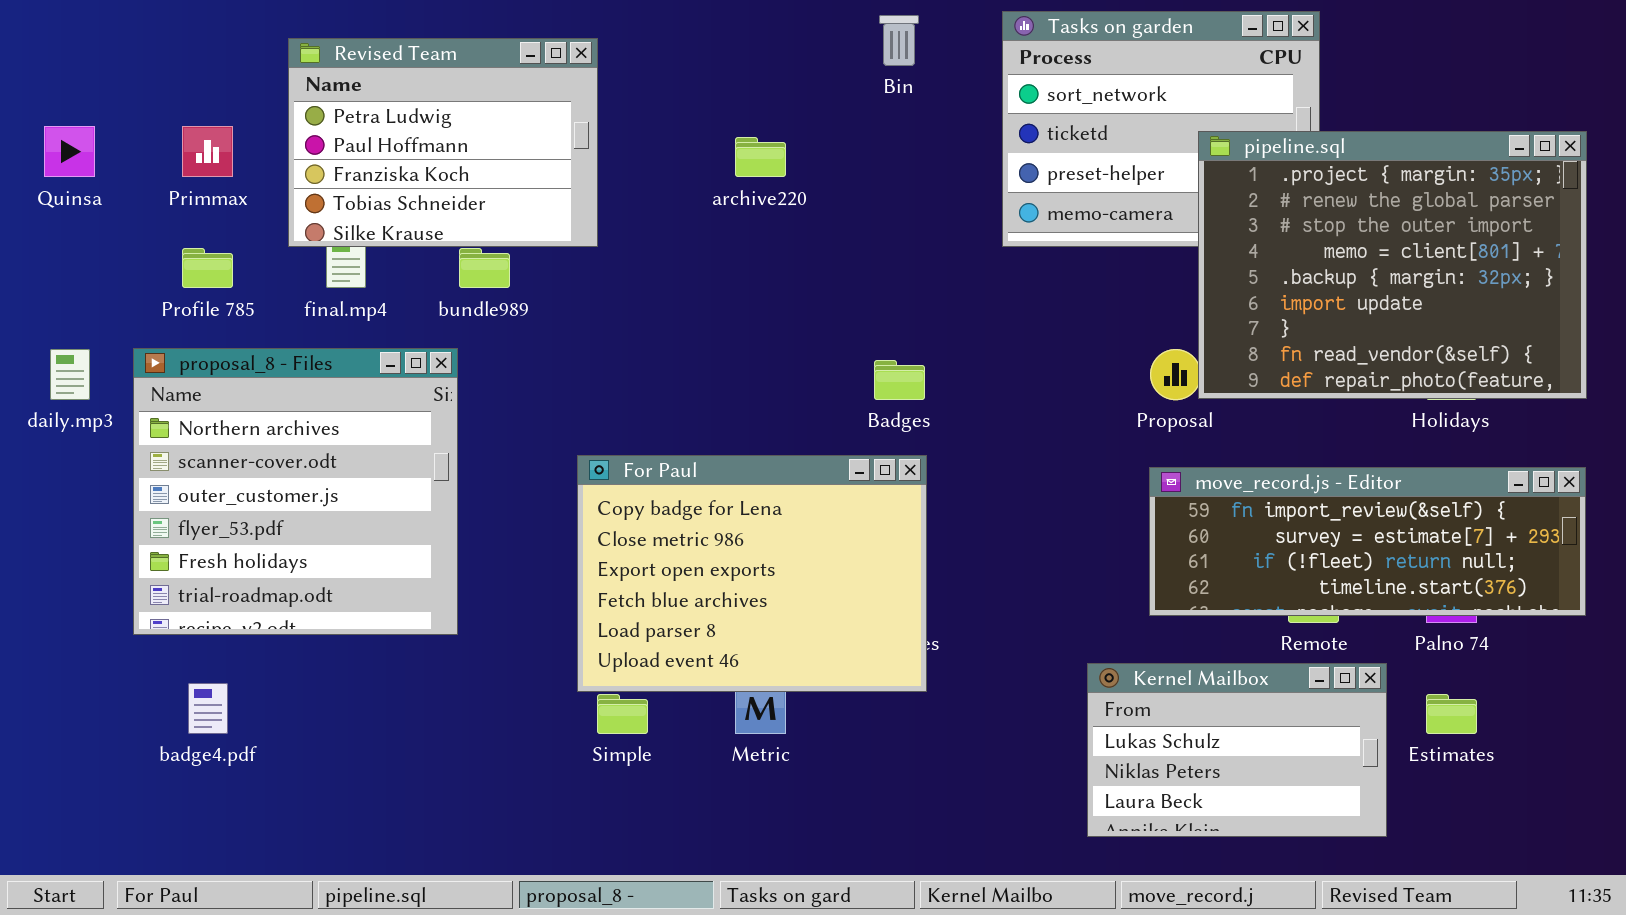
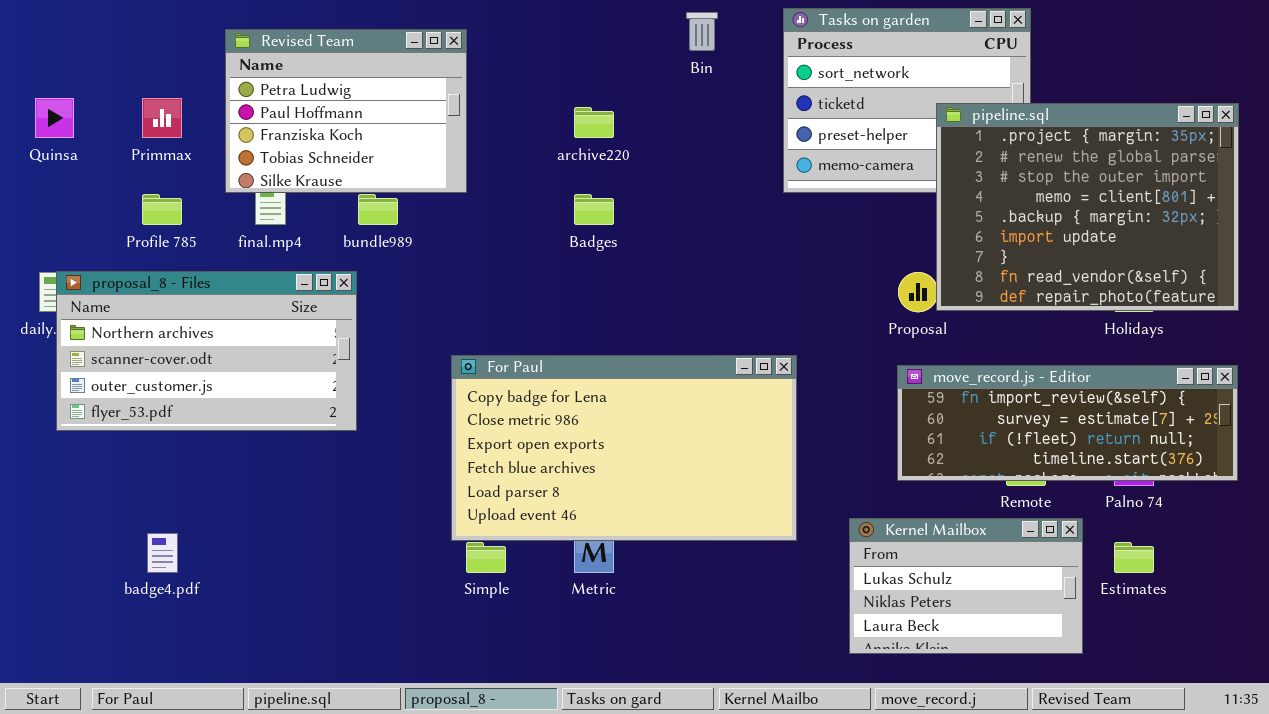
proposal_8 - Files: [133,348,458,635] -> [56,271,357,431], resized
Badges: [874,360,925,400] -> [574,194,614,225], moved
For Paul: [577,455,927,692] -> [451,355,797,541], resized

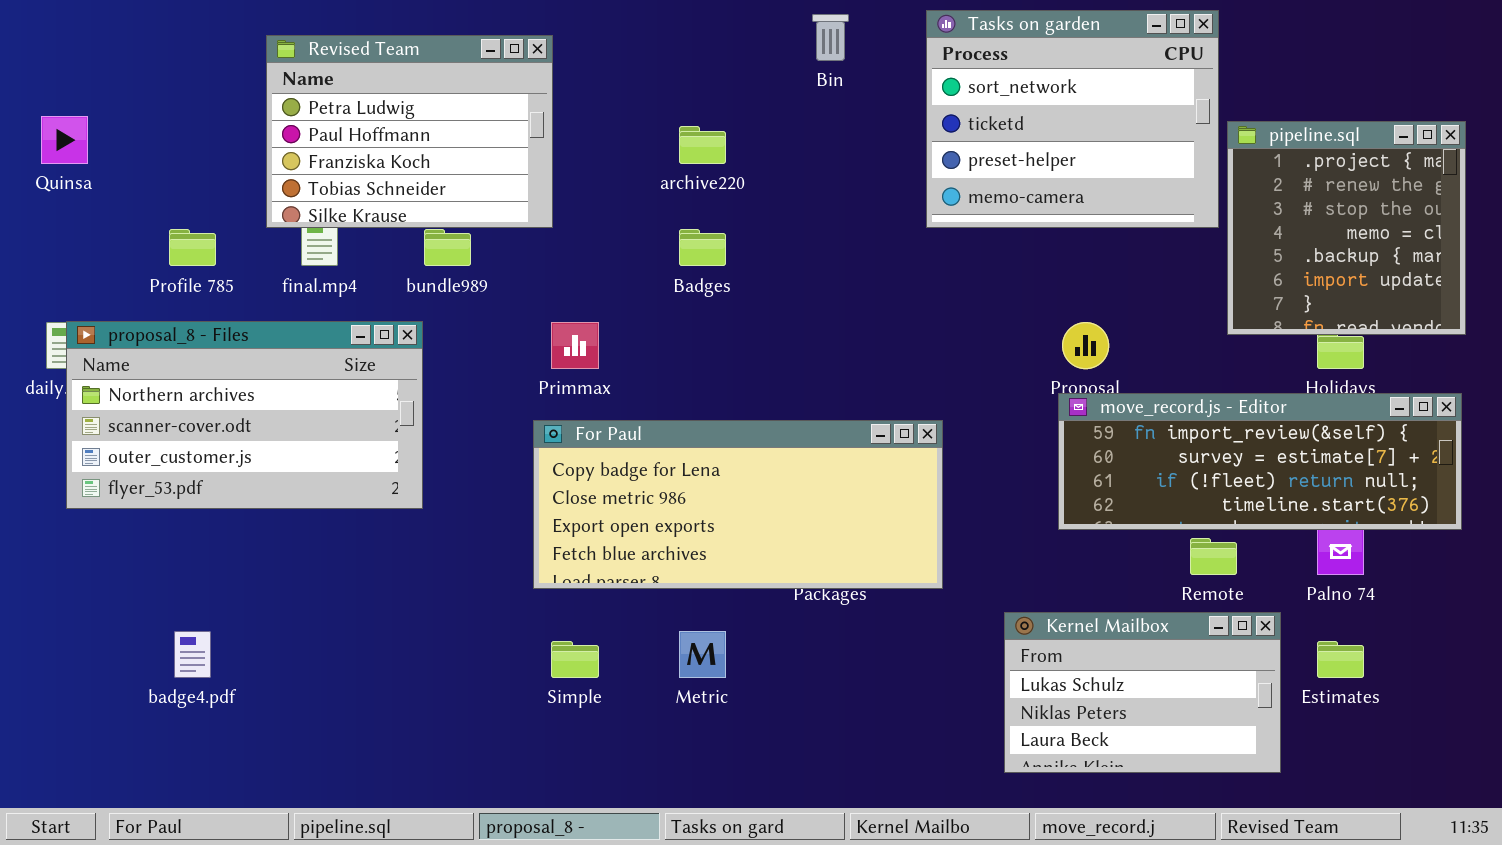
Primmax: [142,98,182,138] -> [551,322,599,369], moved
pipeline.sql: [936,103,1239,311] -> [1227,121,1466,335], resized
For Paul: [451,355,797,541] -> [533,420,943,589], resized
move_record.js - Editor: [897,365,1238,481] -> [1058,393,1462,530], moved

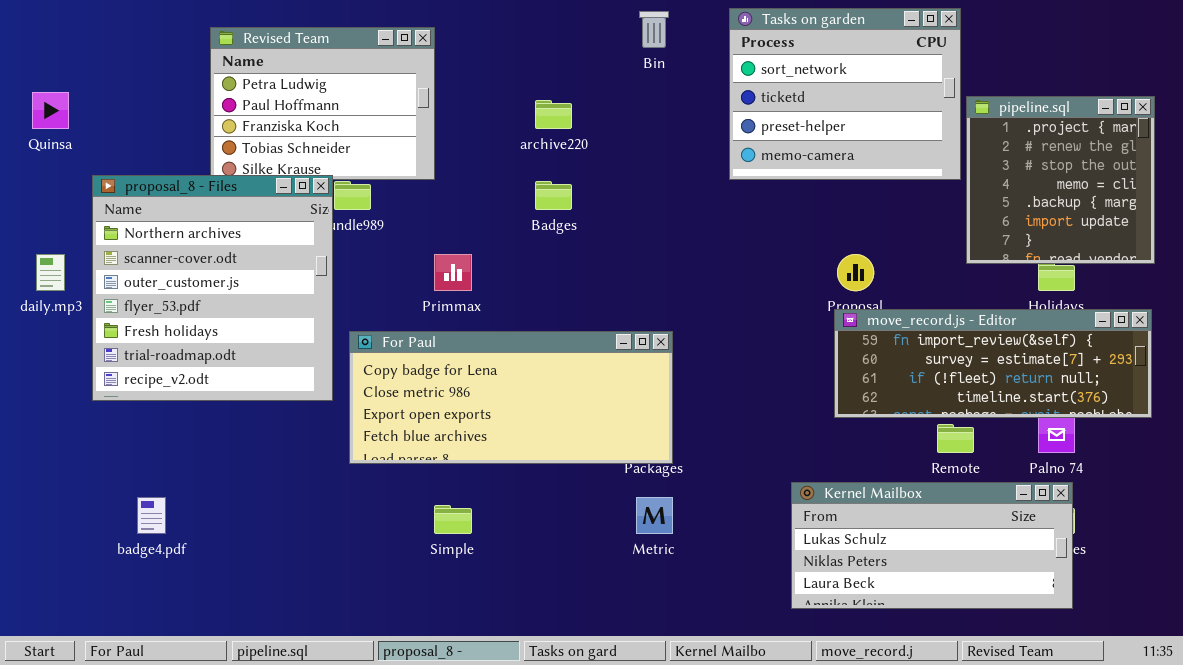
proposal_8 - Files: [66,321,423,509] -> [92,175,333,401], resized
For Paul: [533,420,943,589] -> [349,331,673,464], moved
Kernel Mailbox: [1004,612,1281,773] -> [791,482,1073,609], resized
Metric: [679,631,726,678] -> [636,497,673,534], moved

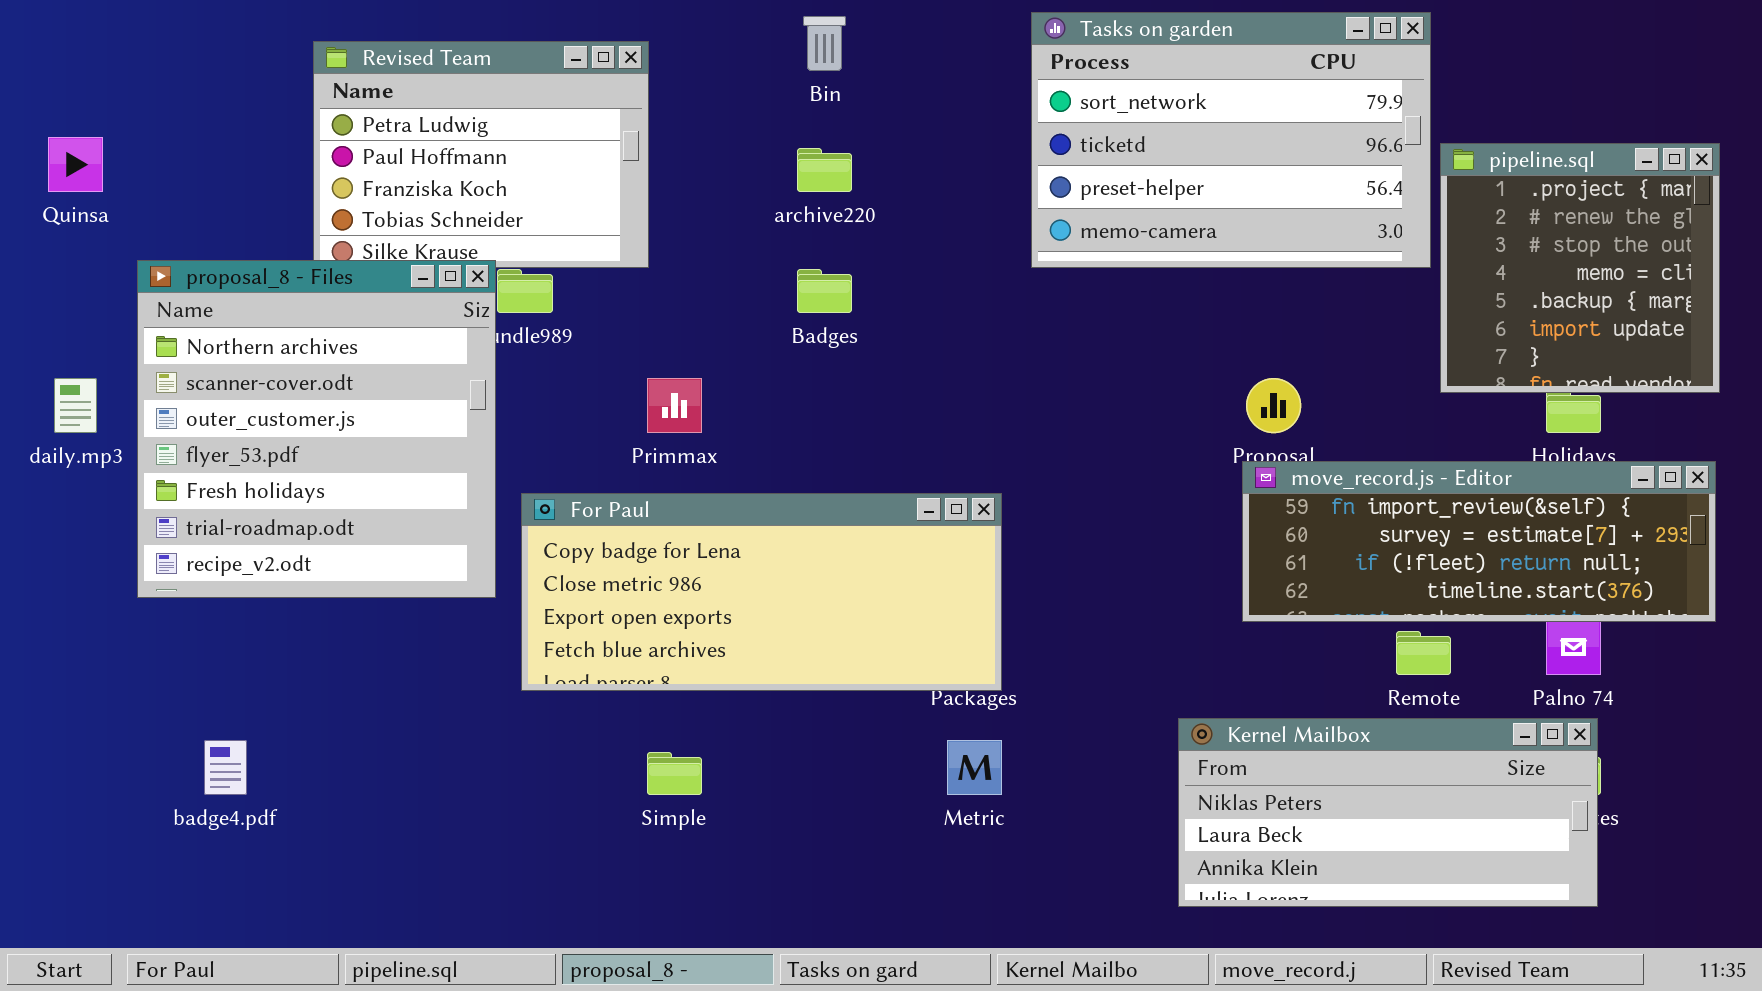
Tasks on garden: [729,8,961,180] -> [1031,12,1431,268], resized
Bin: [639,11,669,48] -> [803,16,846,71], moved
Kernel Mailbox: [791,482,1073,609] -> [1178,718,1598,907], scrolled down 1 row

